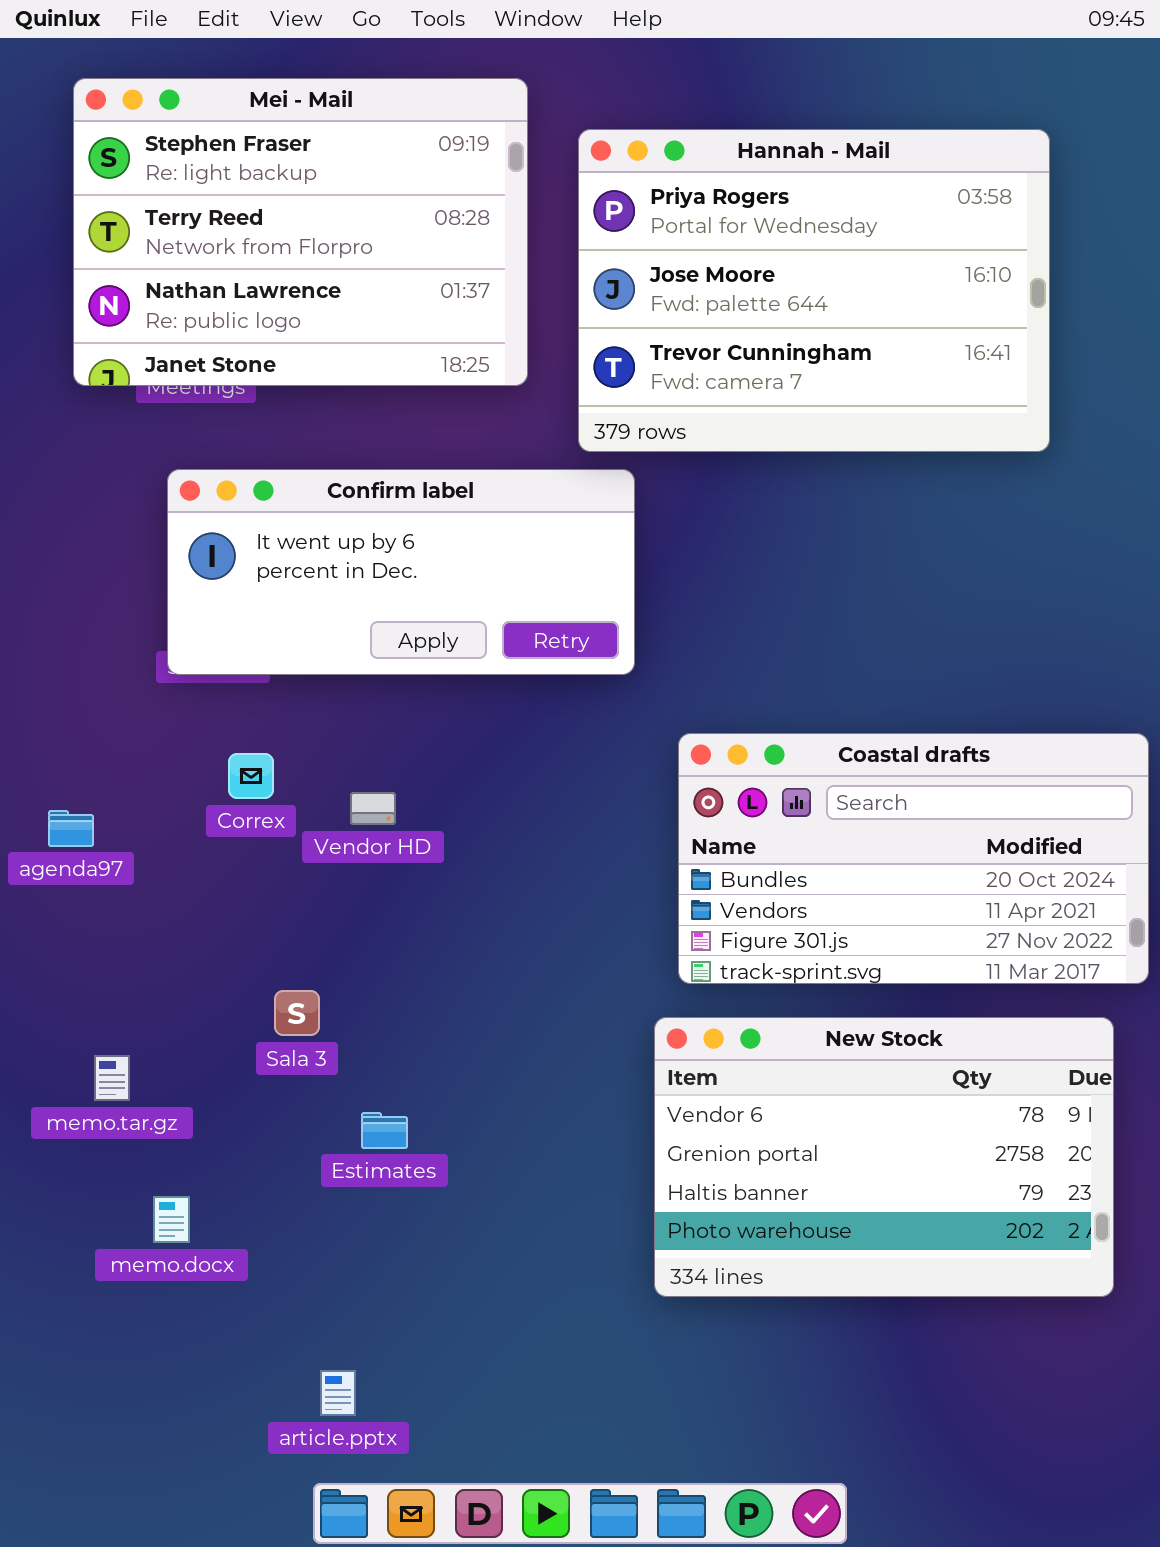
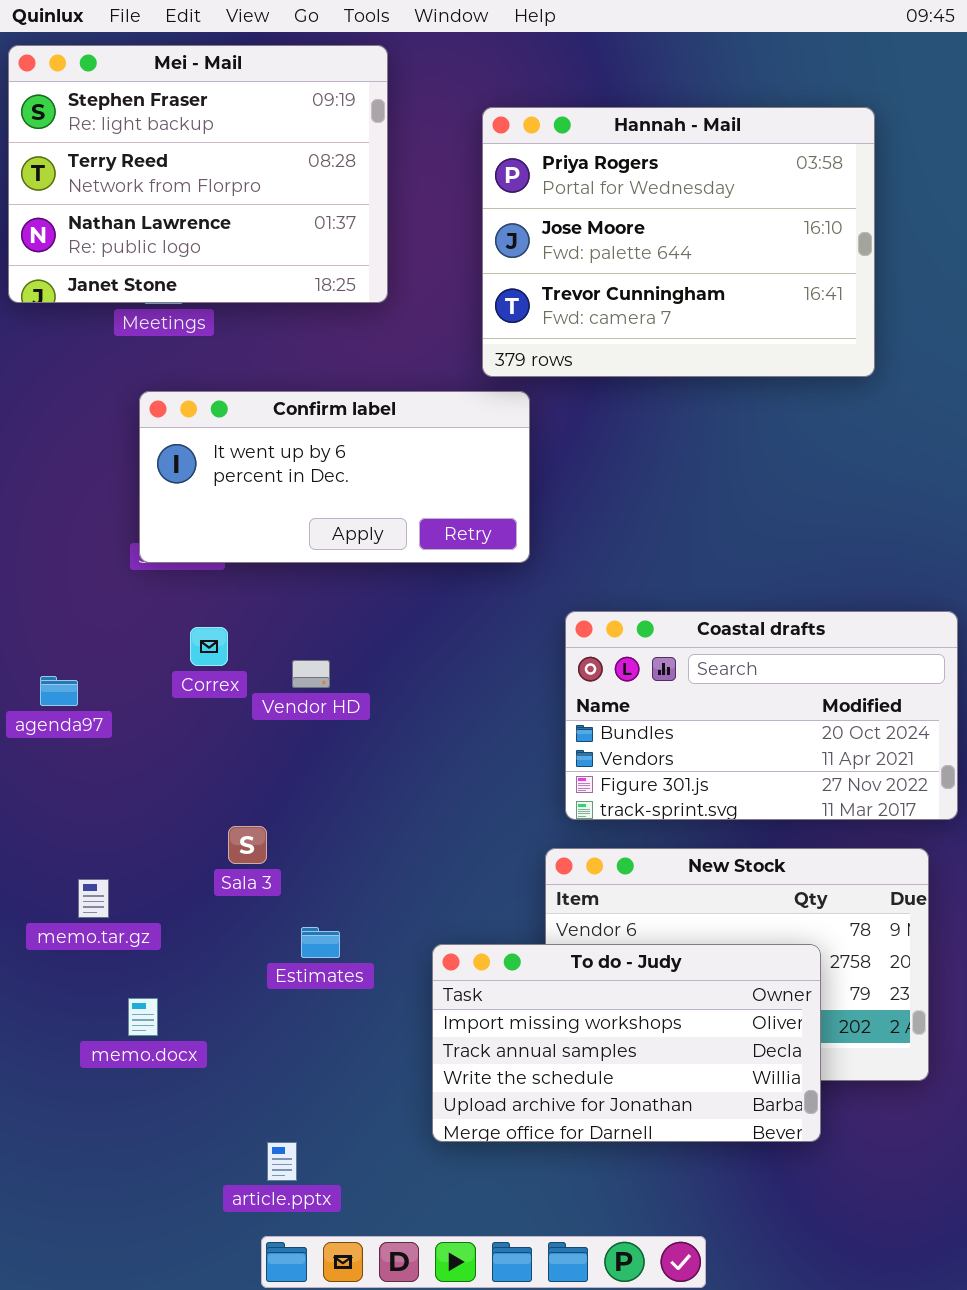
Mei - Mail: [73,78,528,386] -> [8,45,388,303], moved
To do - Judy: none -> [432,944,821,1142], opened

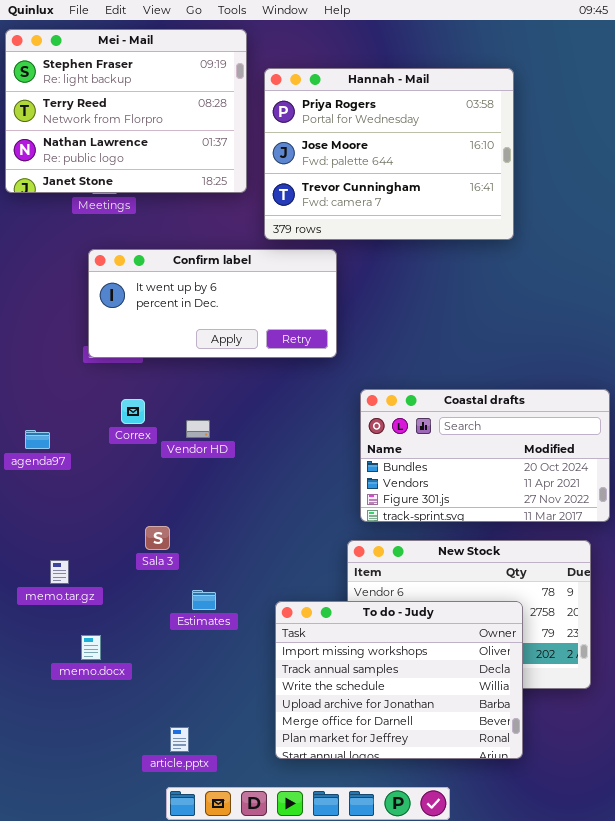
Hannah - Mail: [482,107,875,377] -> [264,68,514,240], moved
To do - Judy: [432,944,821,1142] -> [275,601,523,759], resized

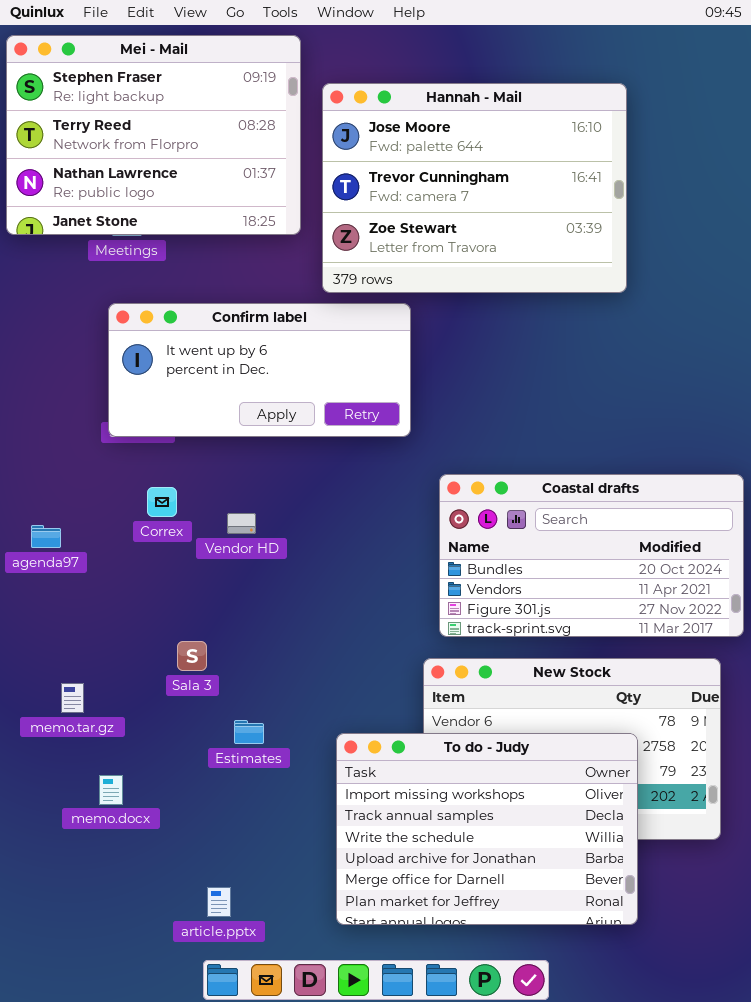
Hannah - Mail: [264,68,514,240] -> [322,83,627,293], scrolled down 1 row

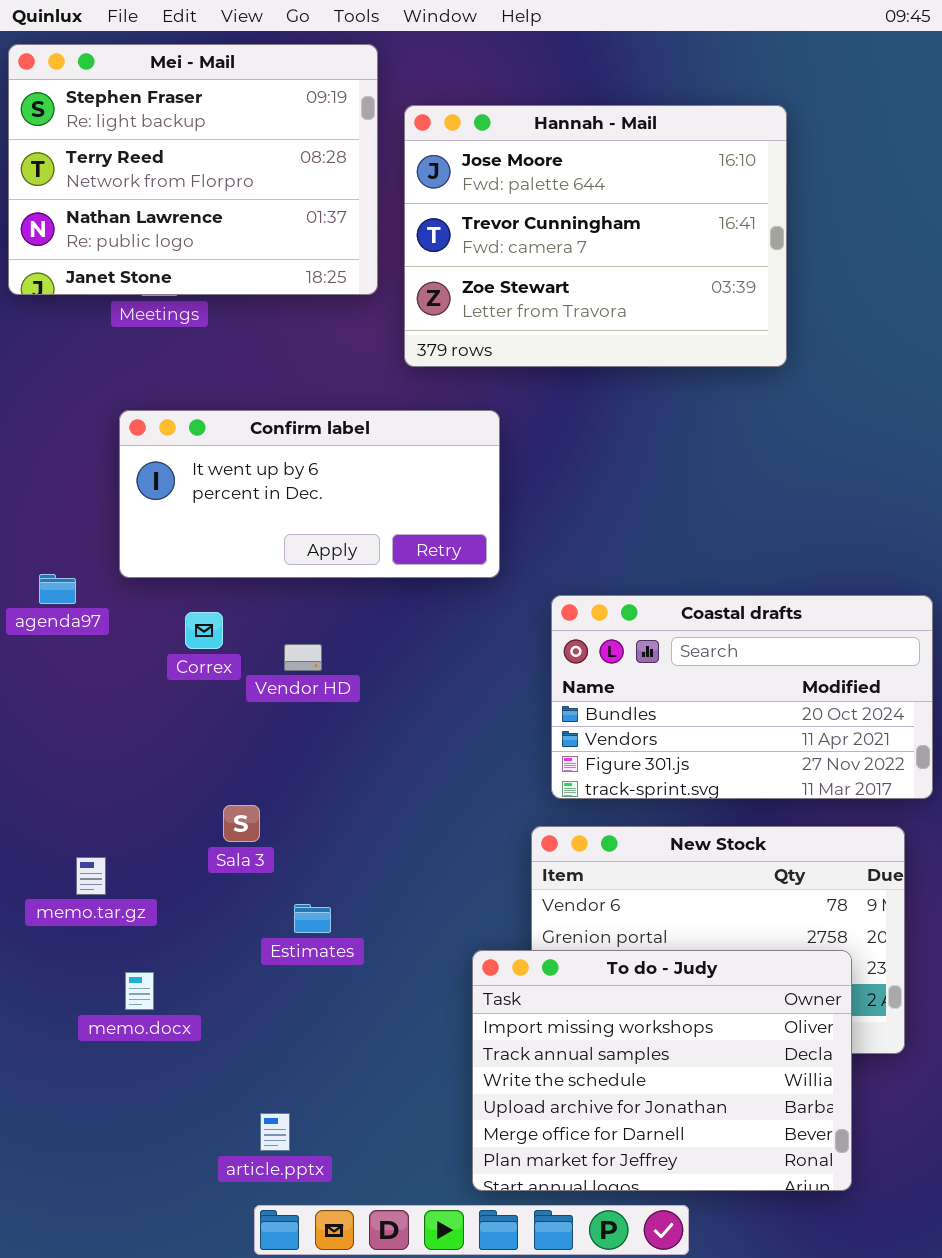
Confirm label: [108,303,411,437] -> [119,410,500,578], moved
agenda97: [31,525,61,548] -> [39,574,76,604], moved
To do - Judy: [336,733,638,925] -> [472,950,852,1191], moved

